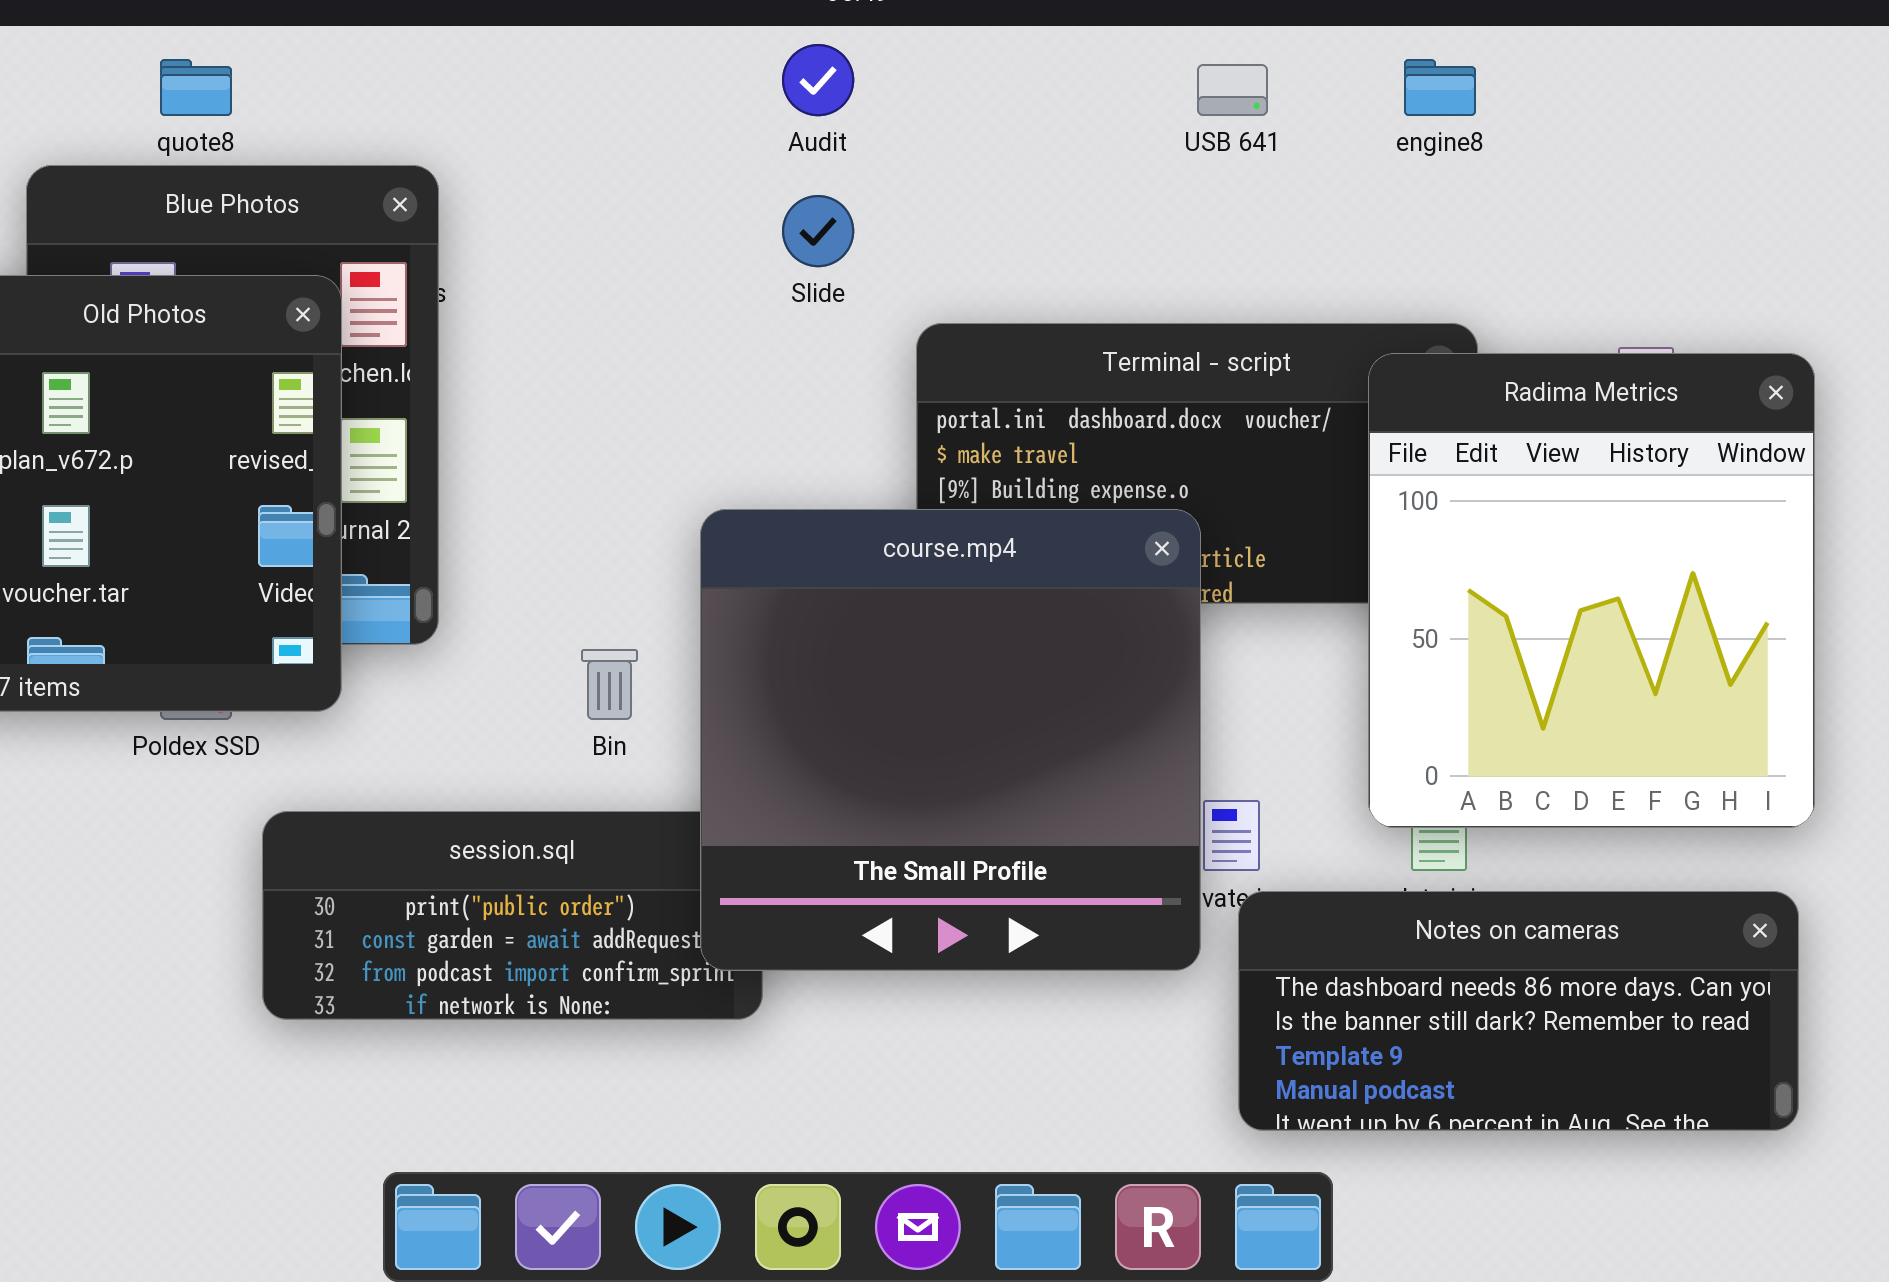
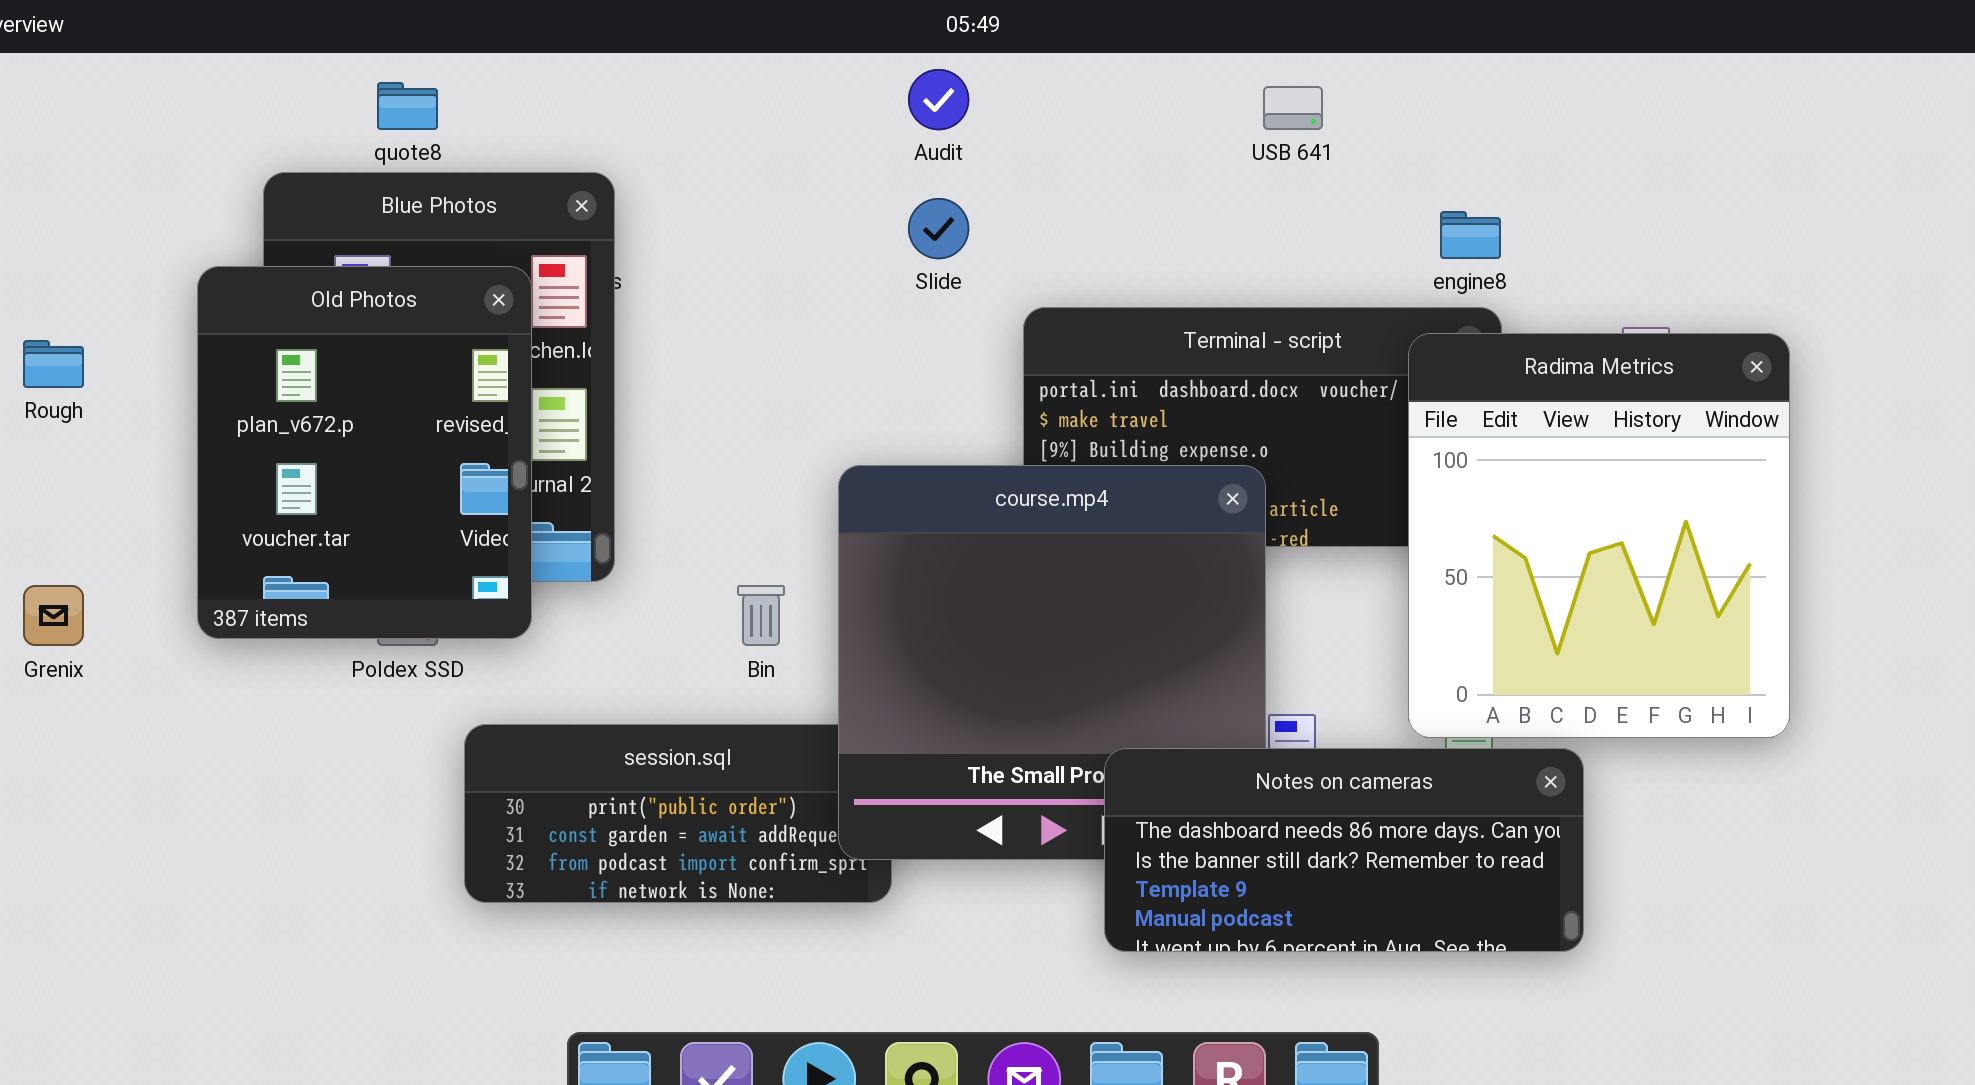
engine8: [1404,59,1476,116] -> [1440,211,1501,259], moved
Notes on cameras: [1238,891,1799,1131] -> [1104,748,1584,952], moved

